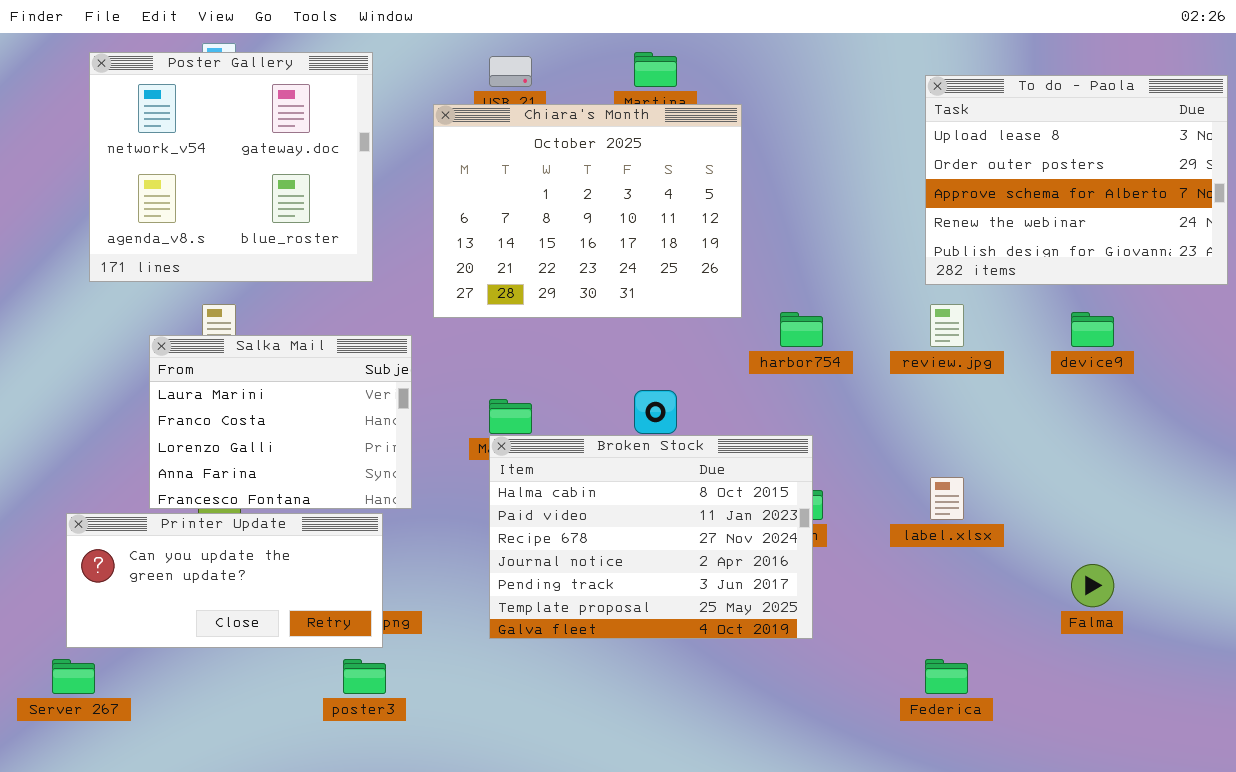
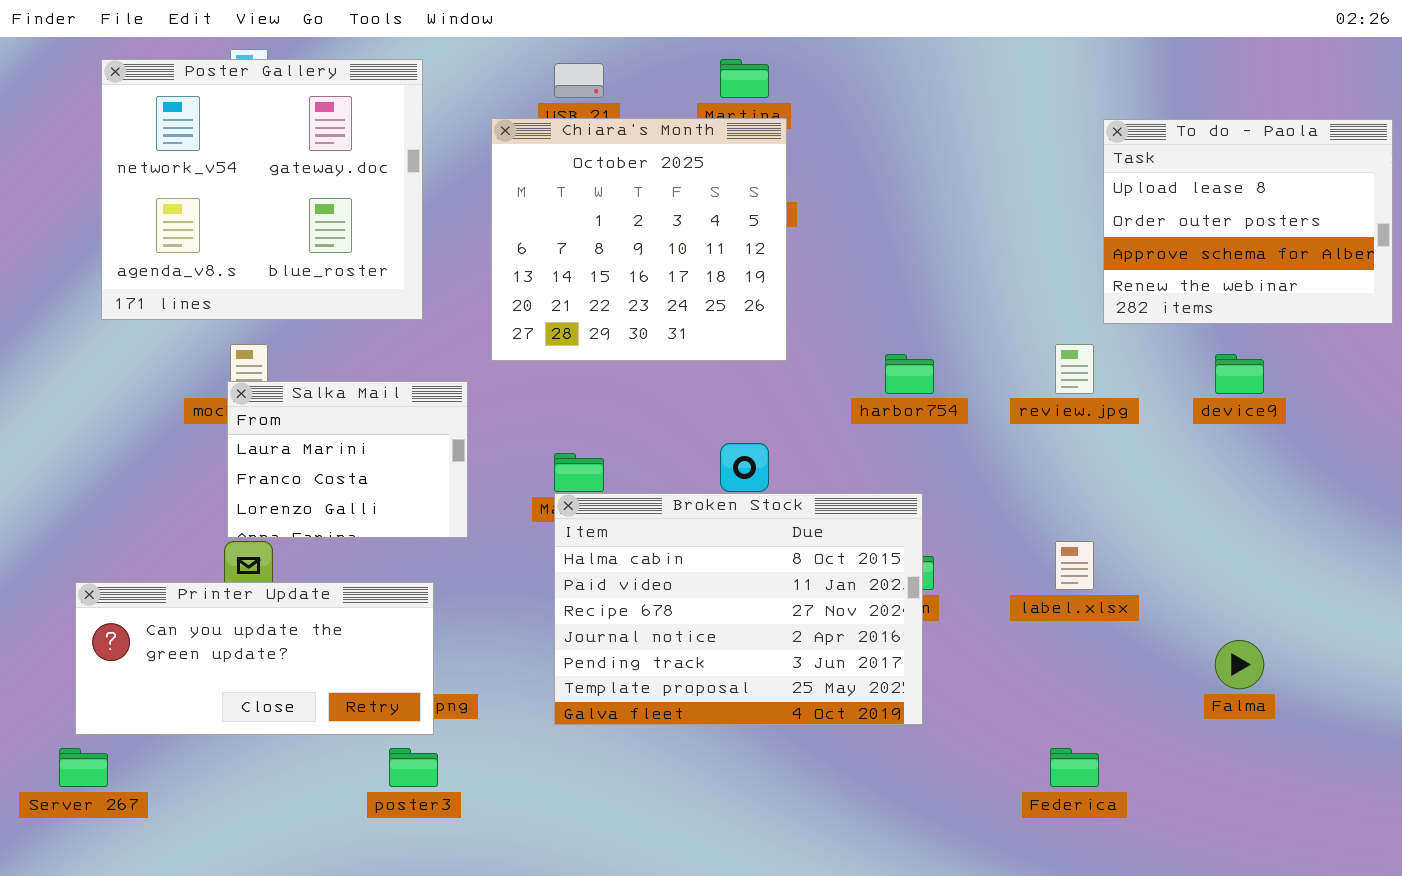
To do - Paola: [925,75,1228,285] -> [1103,119,1393,324], resized
Chiara's Month: [433,104,742,318] -> [491,118,787,361], resized
Salka Mail: [149,335,412,509] -> [227,381,468,538], resized

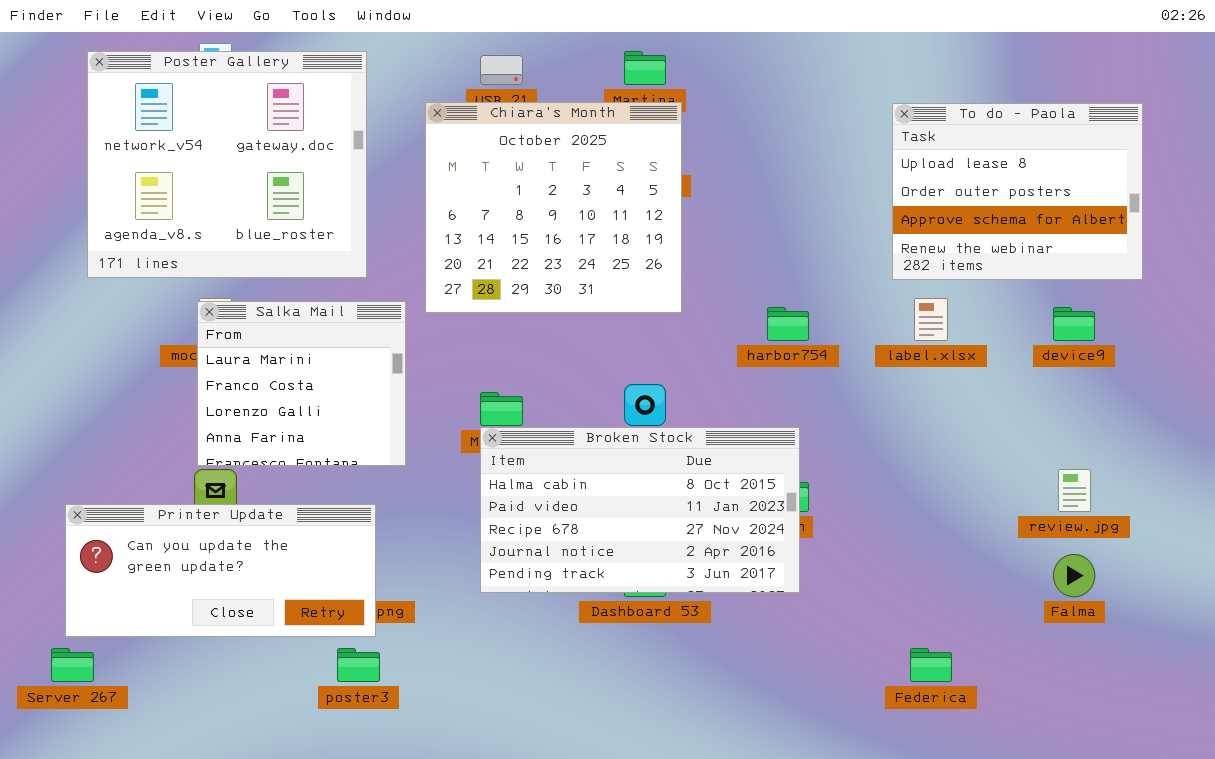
To do - Paola: [1103,119,1393,324] -> [892,103,1143,280], moved
review.jpg: [1055,344,1094,394] -> [1058,469,1091,512], moved
Salka Mail: [227,381,468,538] -> [197,301,406,466], resized
Broken Stock: [554,493,923,725] -> [480,427,800,593], resized
label.xlsx: [1055,541,1094,590] -> [914,298,948,341], moved

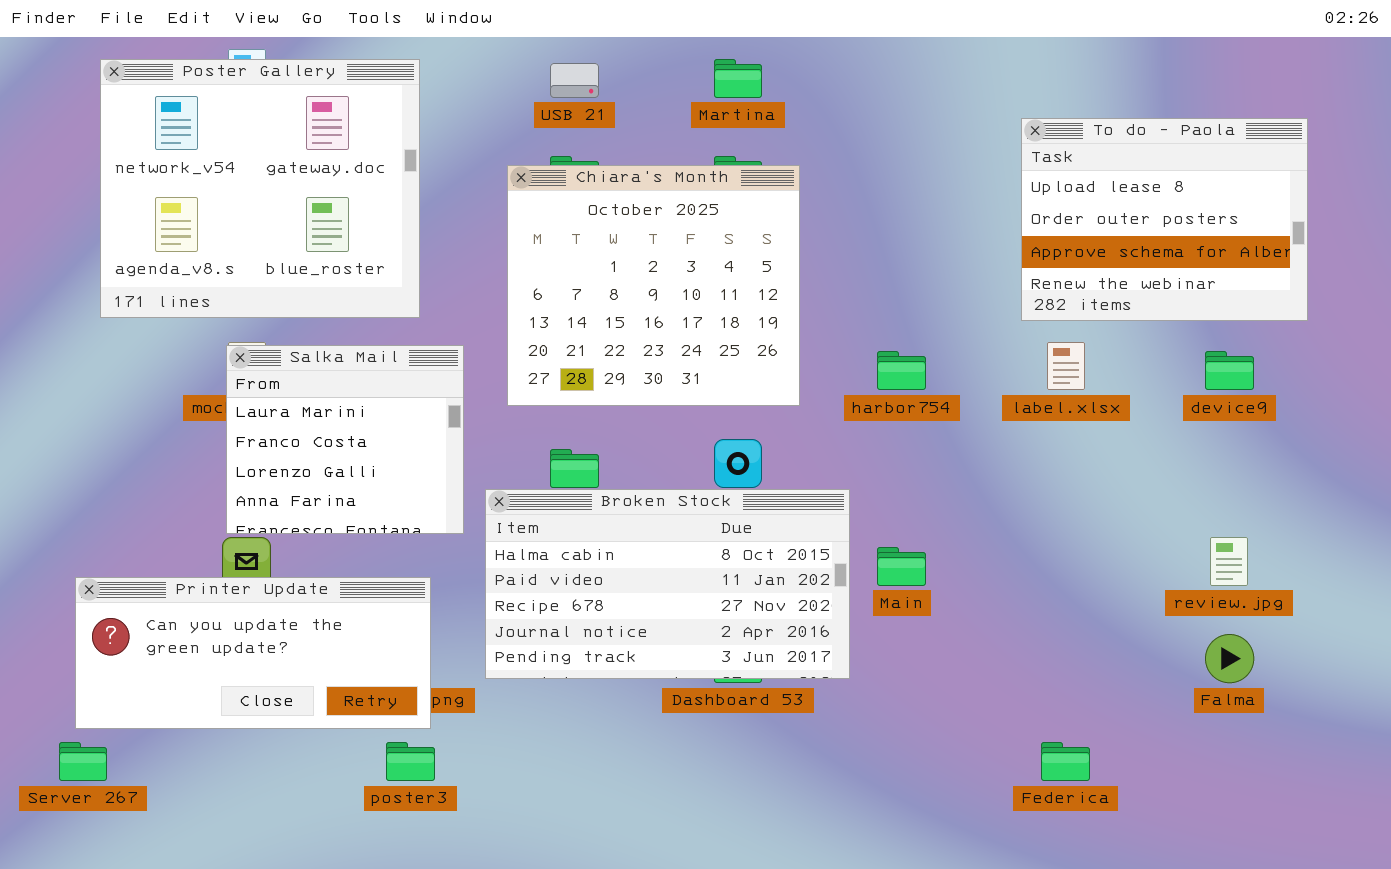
Chiara's Month: [425,102,682,313] -> [507,165,800,406], moved
Broken Stock: [480,427,800,593] -> [485,489,850,679], moved

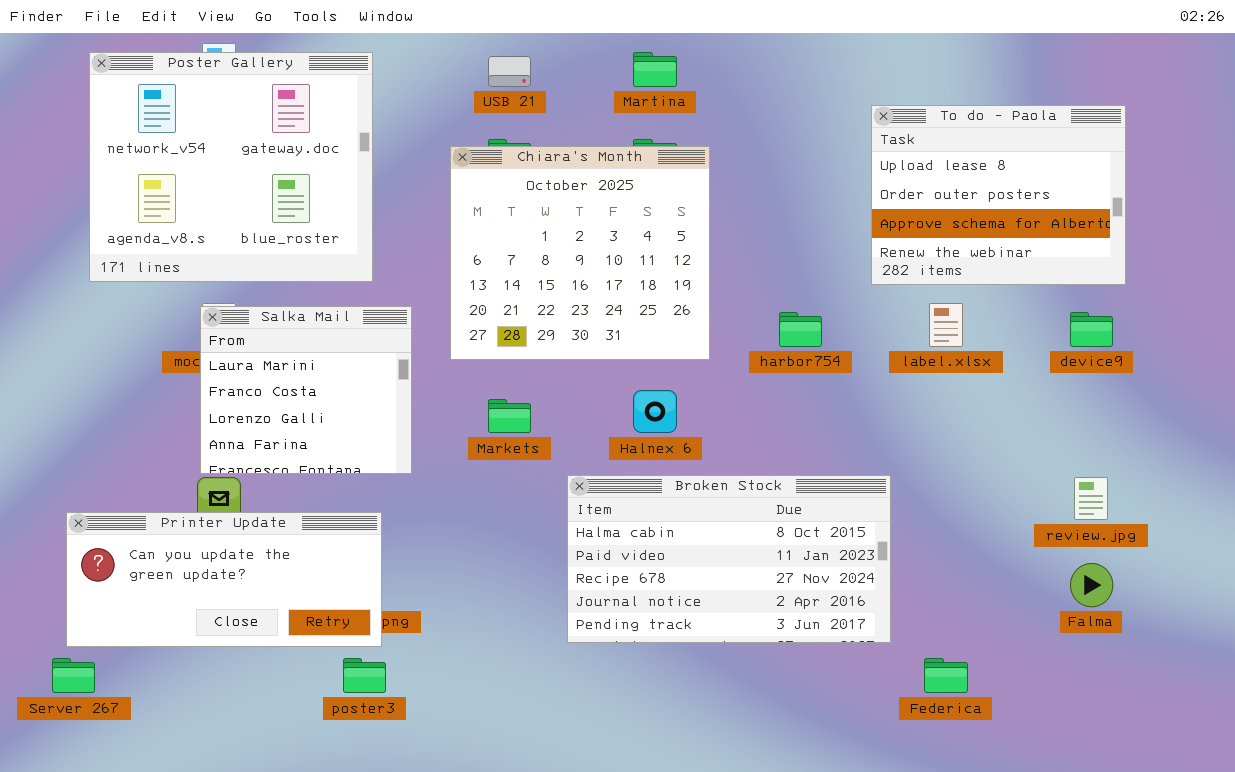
To do - Paola: [1021,118,1308,321] -> [871,105,1126,285], moved
Broken Stock: [485,489,850,679] -> [567,475,891,643], moved

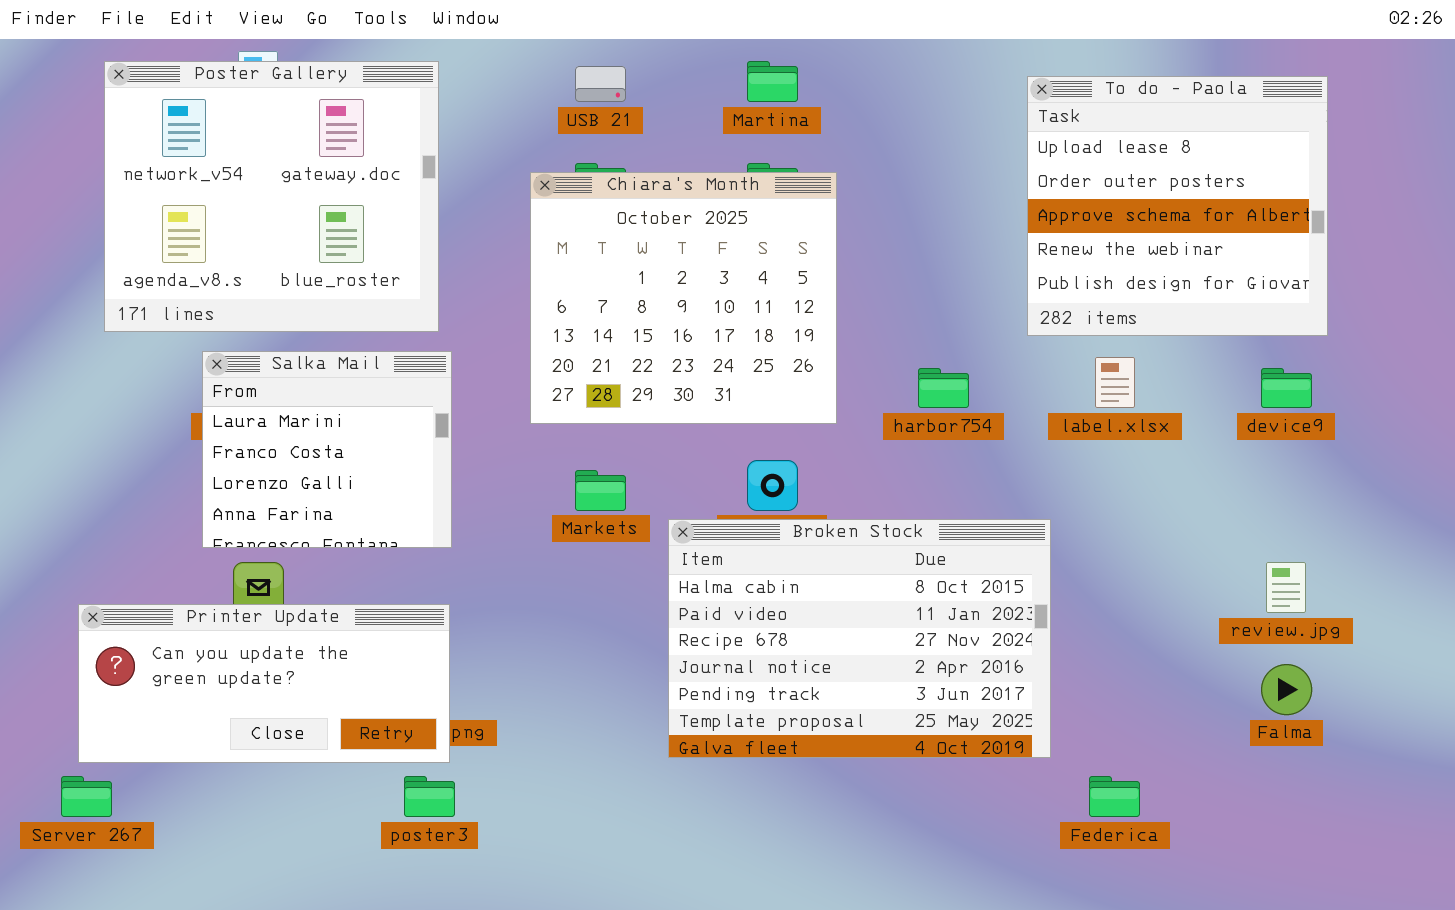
To do - Paola: [871,105,1126,285] -> [1027,76,1328,336], resized
Salka Mail: [200,306,412,474] -> [202,351,452,548], moved
Broken Stock: [567,475,891,643] -> [668,519,1051,758], resized

